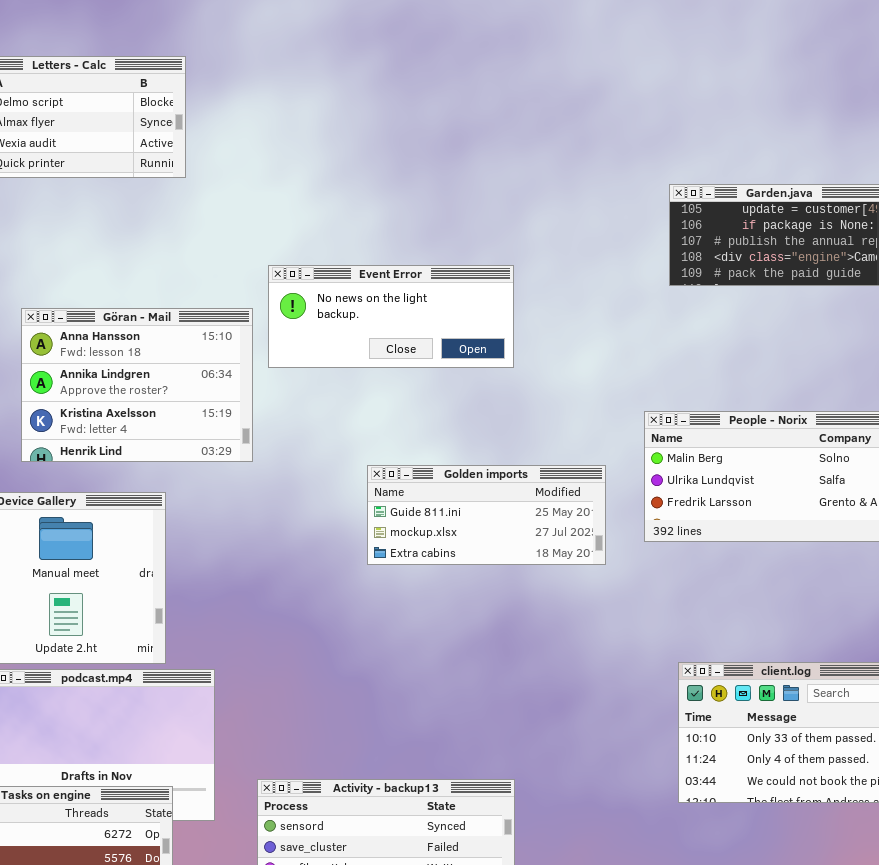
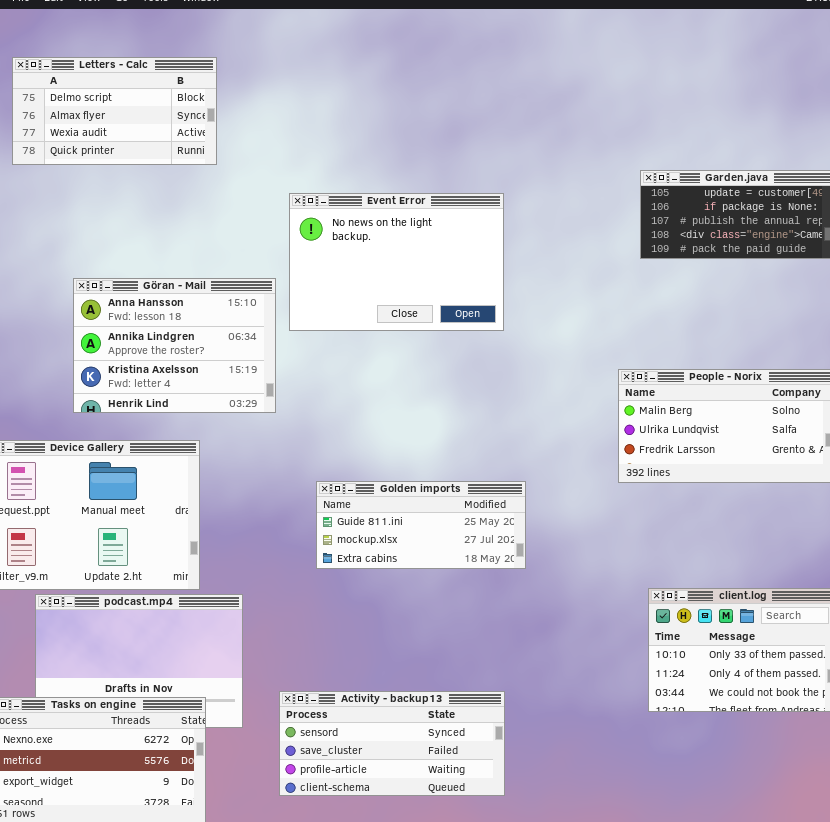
Event Error: [268,265,514,368] -> [289,193,504,331], resized
Golden imports: [367,465,606,565] -> [316,481,526,569], moved

